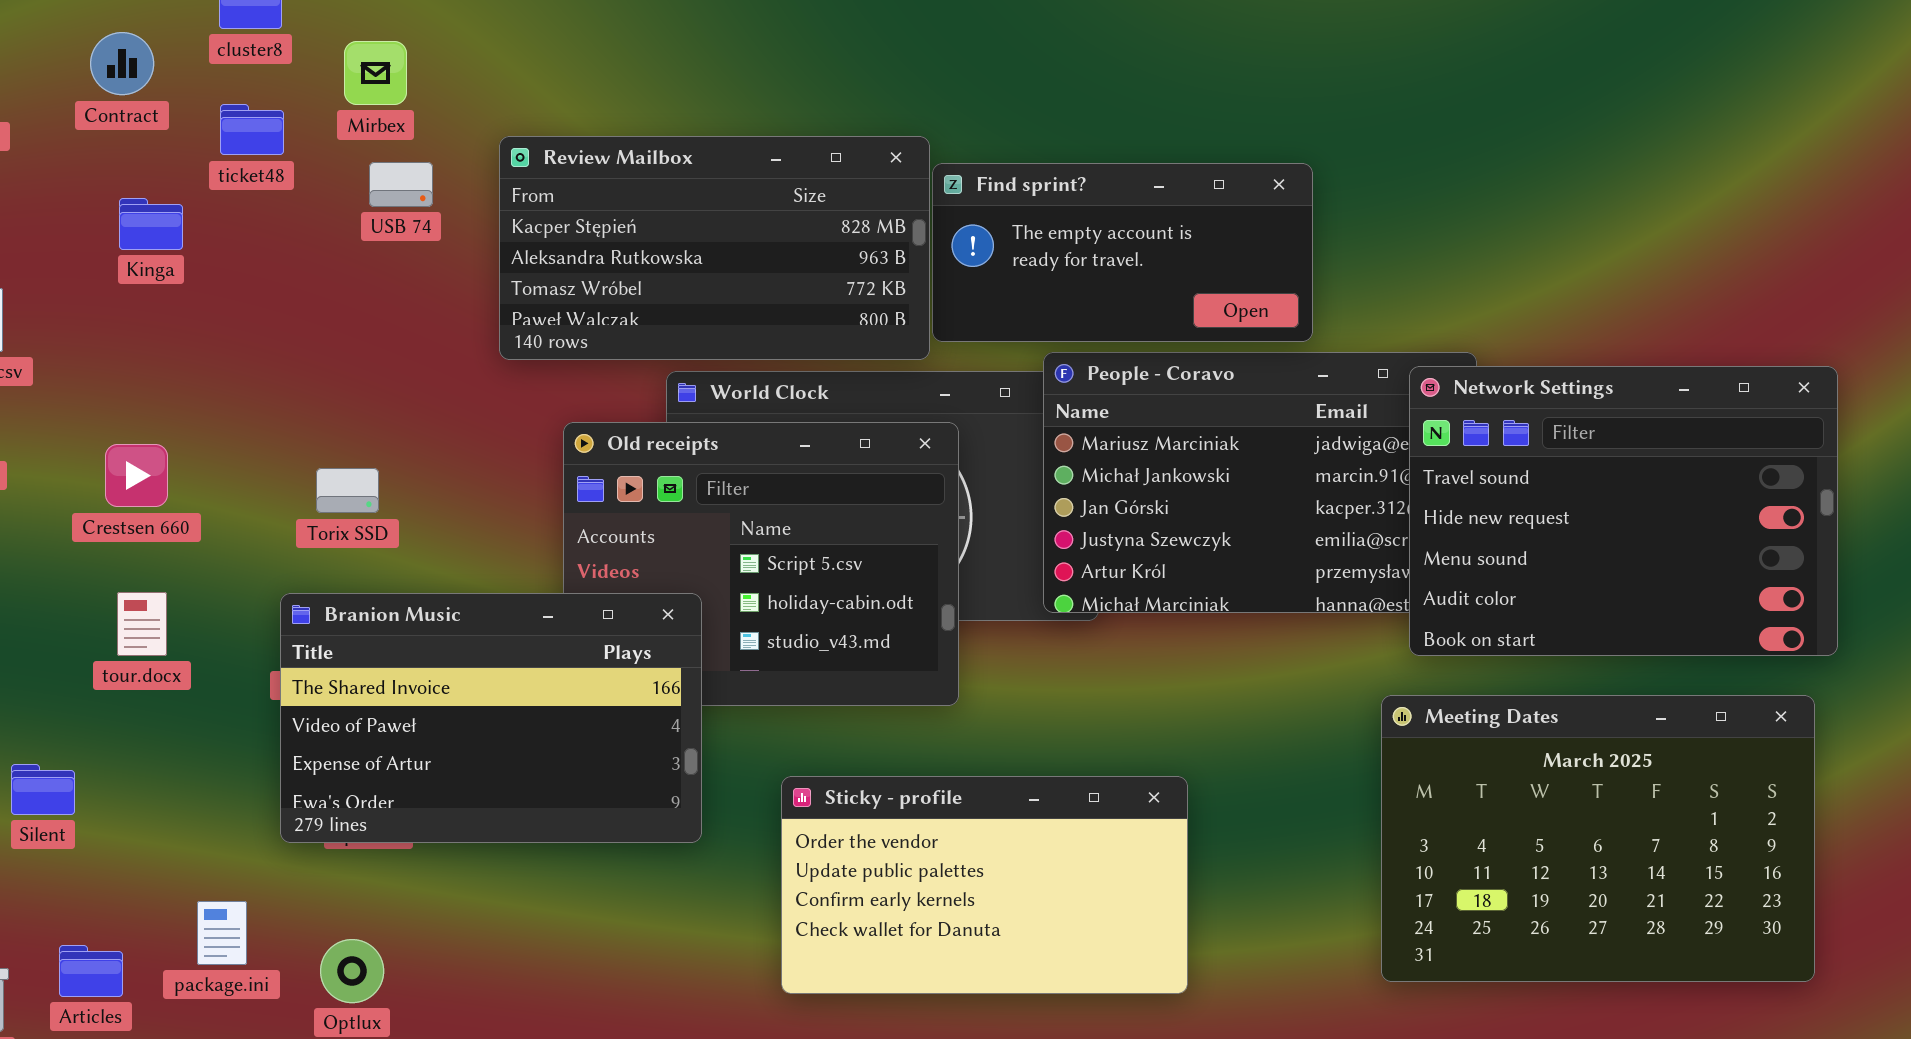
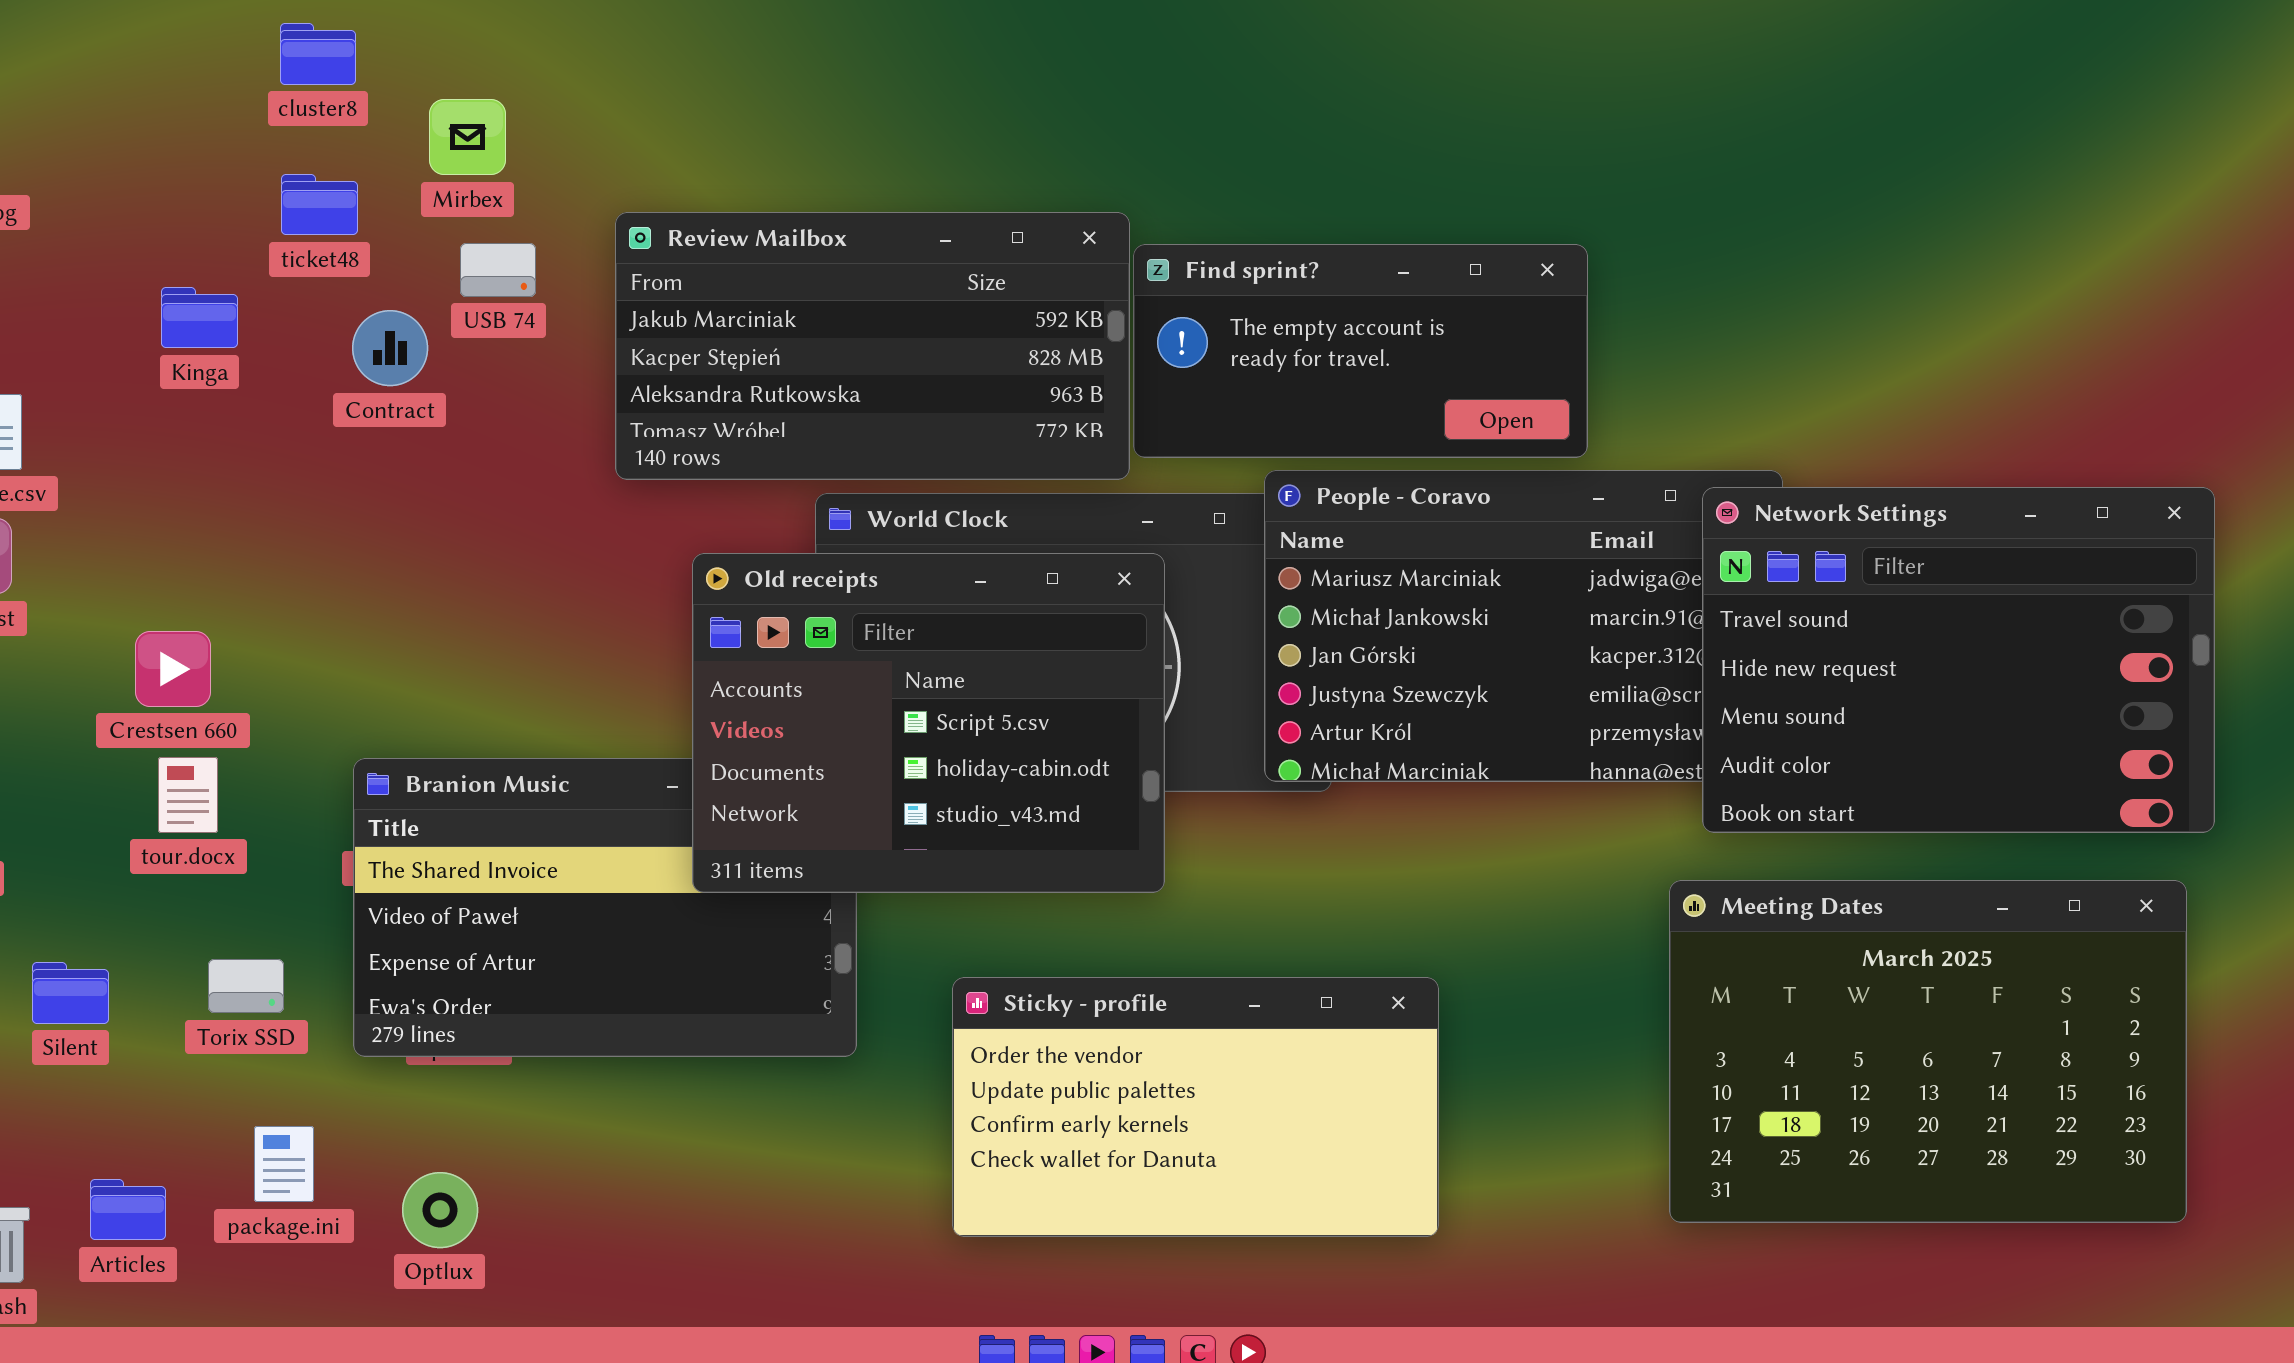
Contract: [90,32,154,95] -> [352,310,428,386], moved
Review Mailbox: [499,136,930,360] -> [615,212,1130,480], scrolled up 1 row
Old receipts: [563,422,959,706] -> [692,553,1165,893], raised
Crestsen 660: [105,444,168,507] -> [135,631,211,707], moved
Torix SSD: [316,468,379,513] -> [208,959,284,1013], moved

